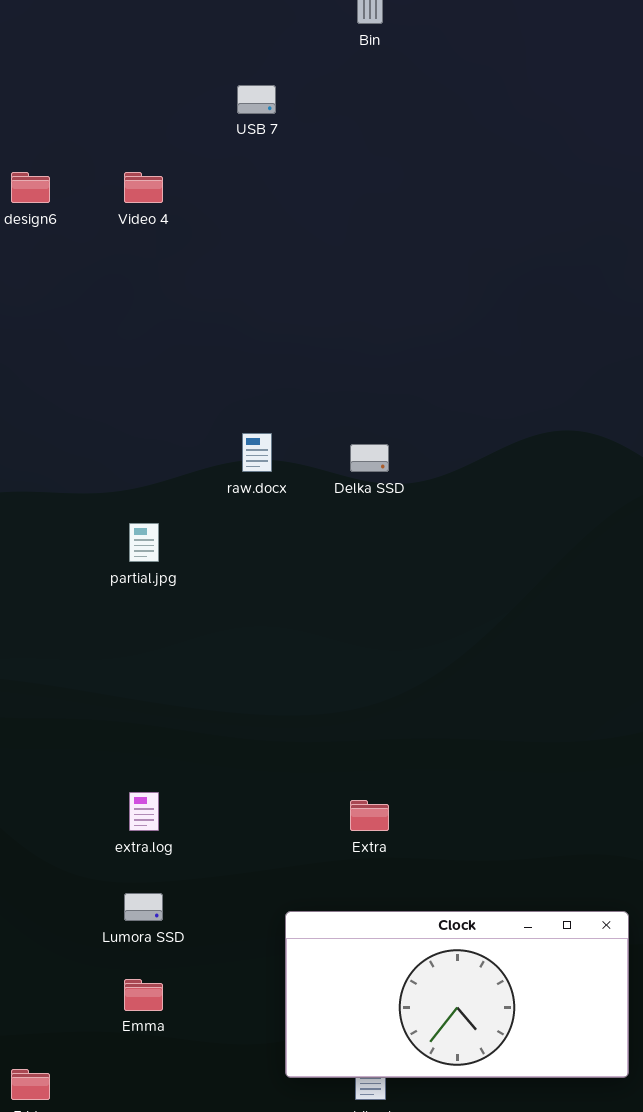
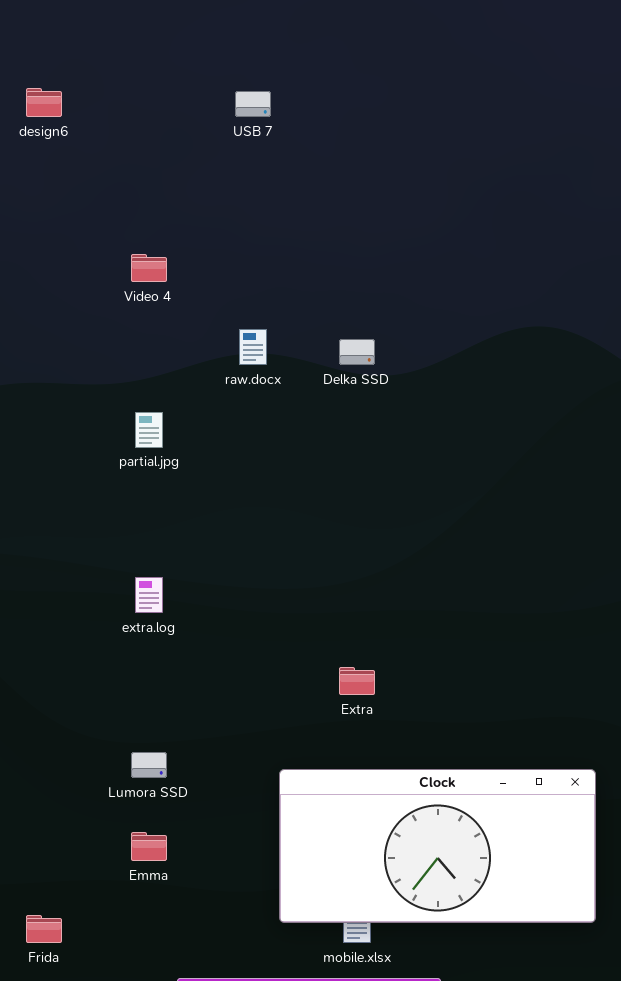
USB 7: [237,85,276,114] -> [235,91,271,117], moved
Video 4: [124,172,163,203] -> [131,254,167,282], moved
extra.log: [129,792,159,831] -> [135,577,163,613], moved

